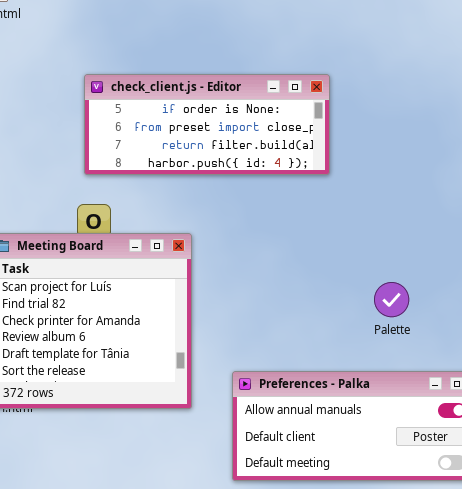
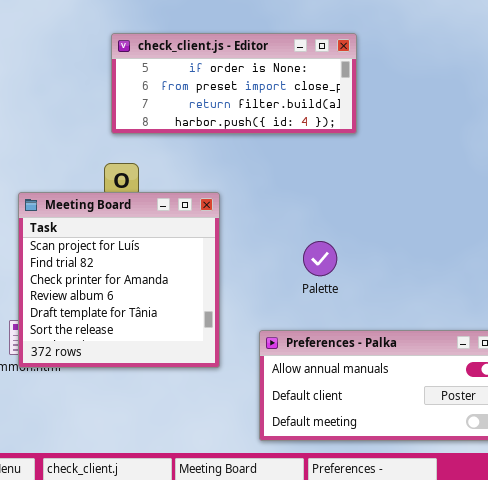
Palette: [374,282,409,317] -> [303,241,337,276], moved

